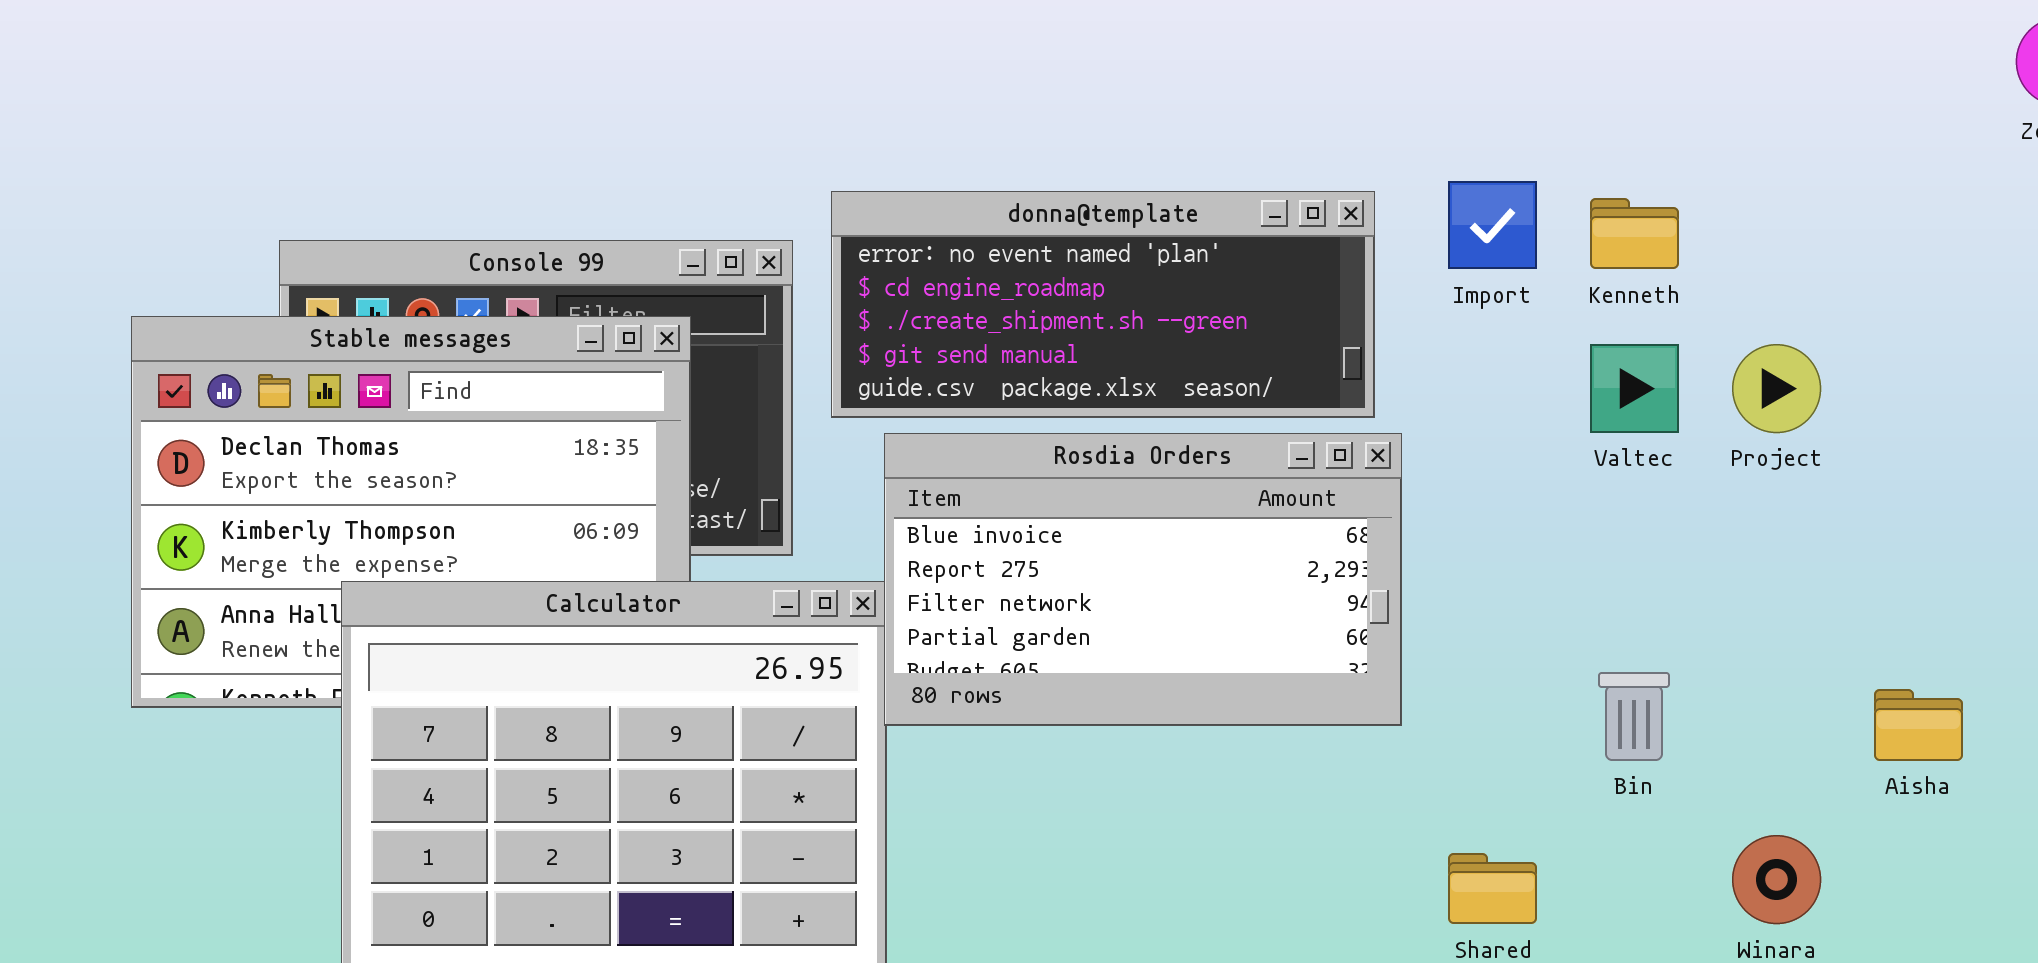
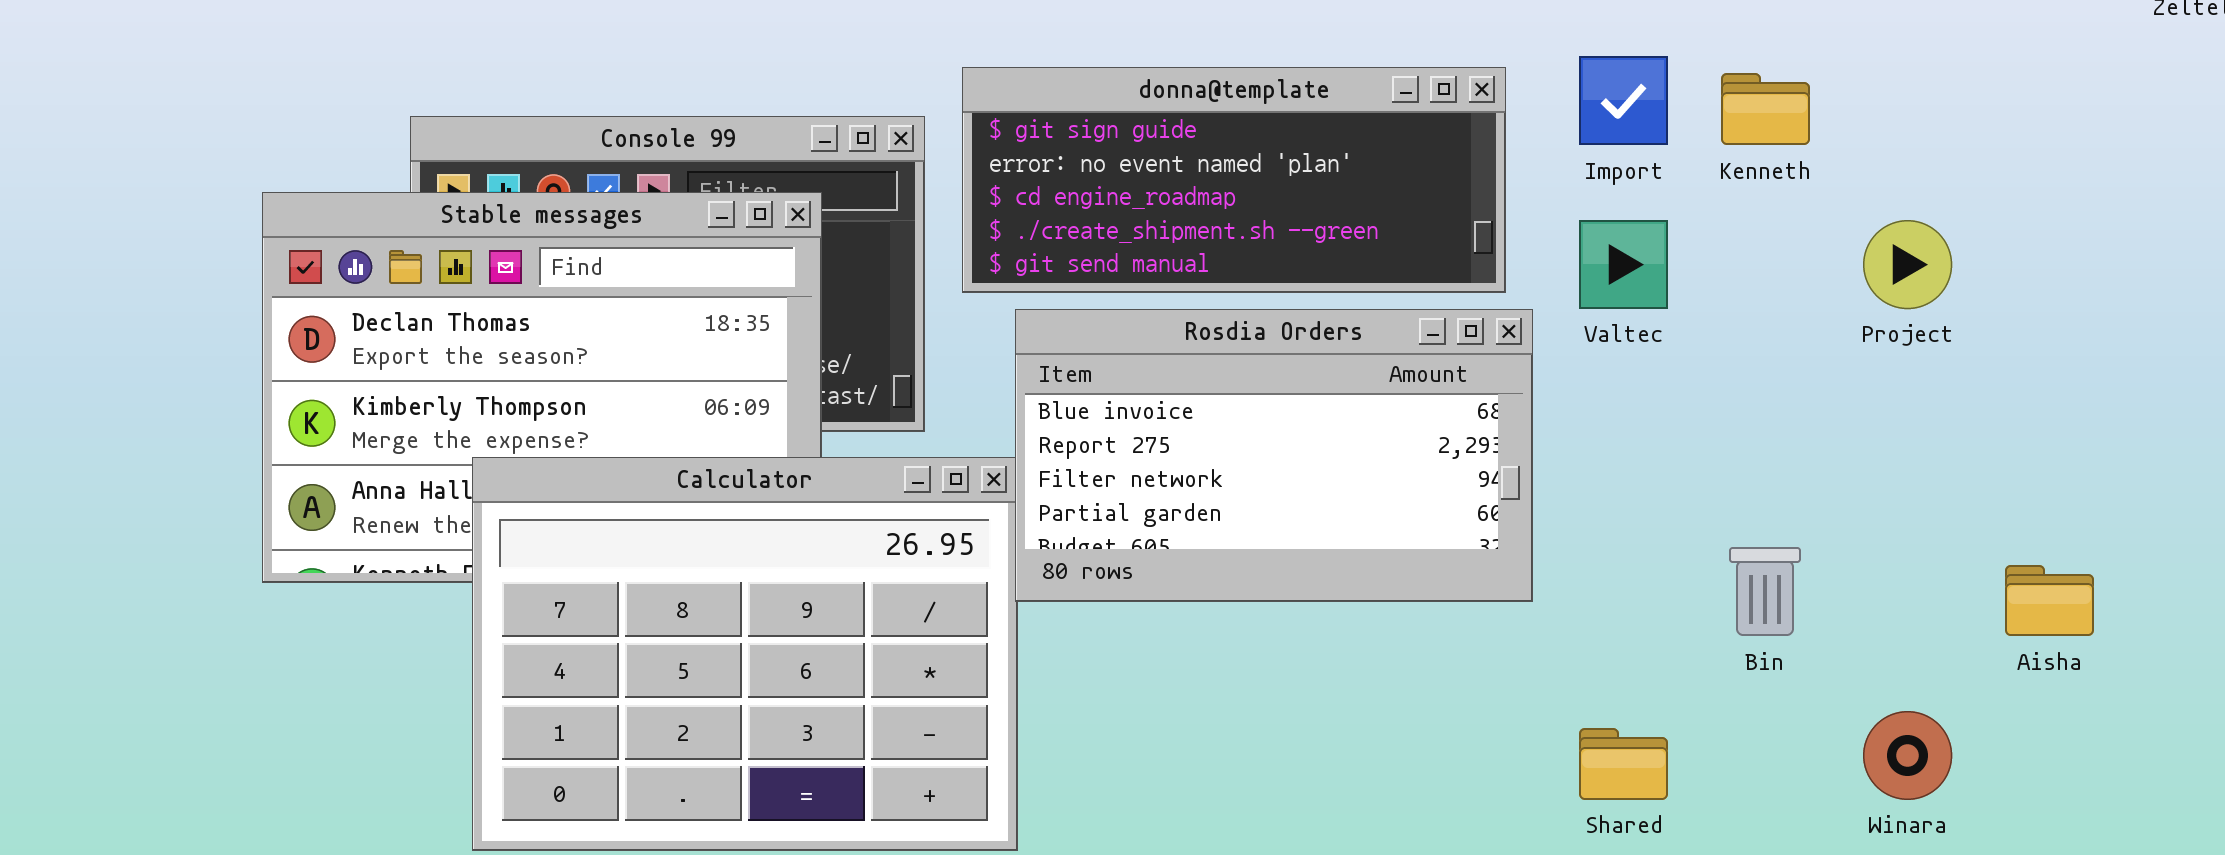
donna@template: [831,191,1375,418] -> [962,67,1506,293], scrolled up 1 row
Valtec: [1590,344,1679,433] -> [1579,220,1668,309], moved

